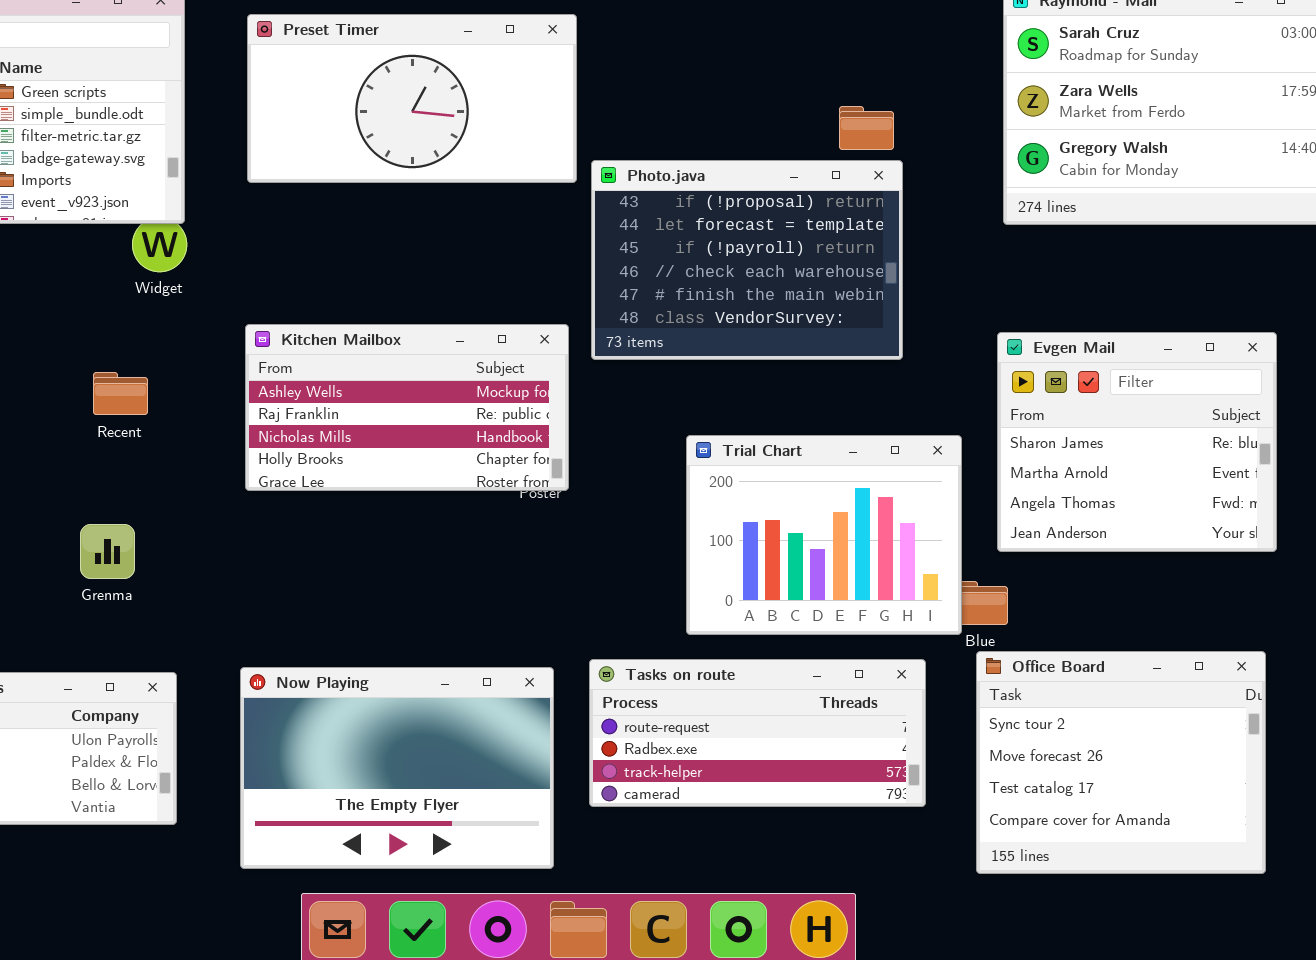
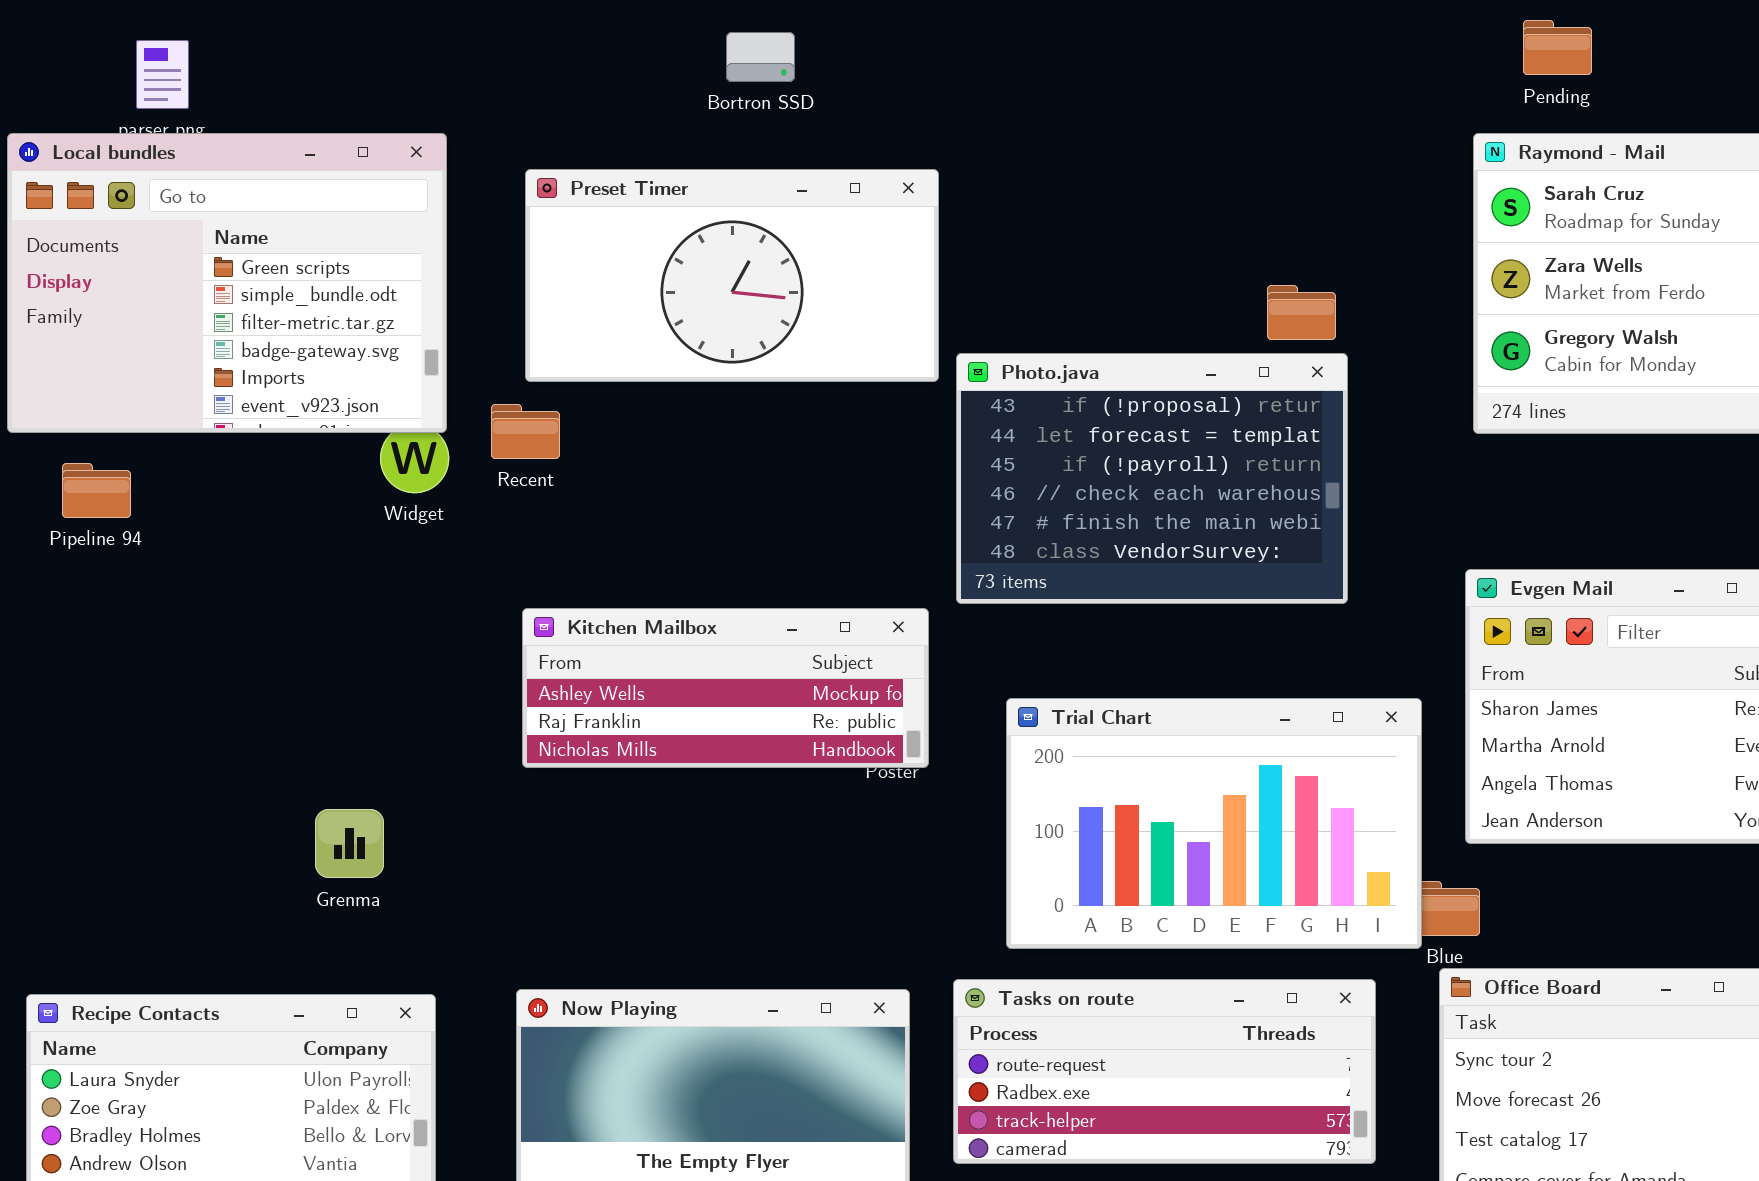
Kitchen Mailbox: [245,324,569,491] -> [522,608,929,768], resized
Recent: [93,372,148,415] -> [491,404,560,459], moved
Trial Chart: [686,435,962,635] -> [1006,698,1422,949], resized

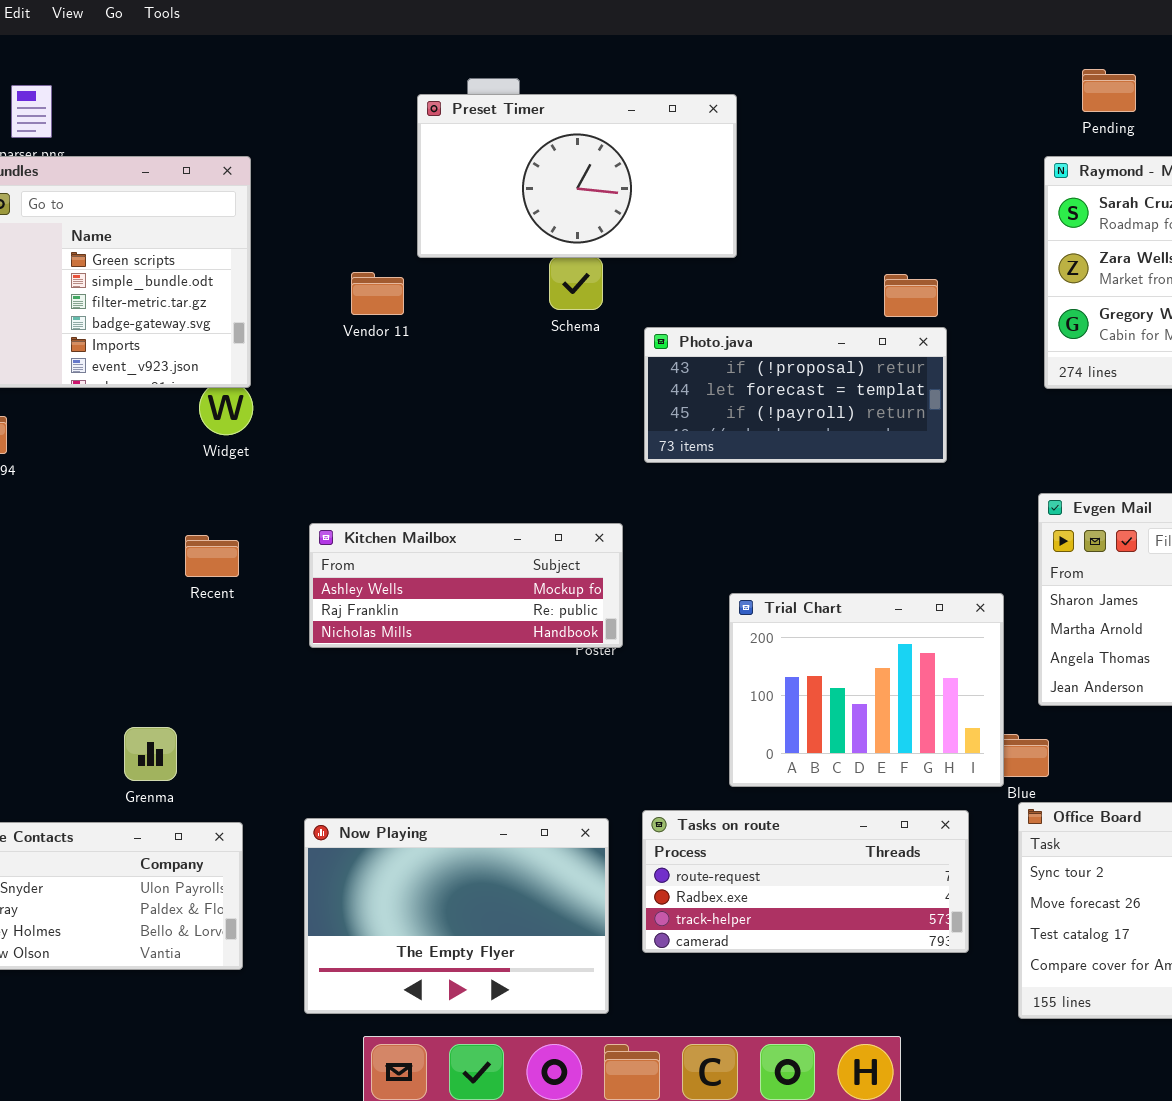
Preset Timer: [525,169,939,382] -> [417,94,737,258], moved
Photo.java: [956,353,1348,604] -> [644,327,947,463], resized
Recent: [491,404,560,459] -> [185,535,239,577], moved
Trial Chart: [1006,698,1422,949] -> [729,593,1004,787], resized
Grenma: [315,809,384,878] -> [124,727,177,781], moved

